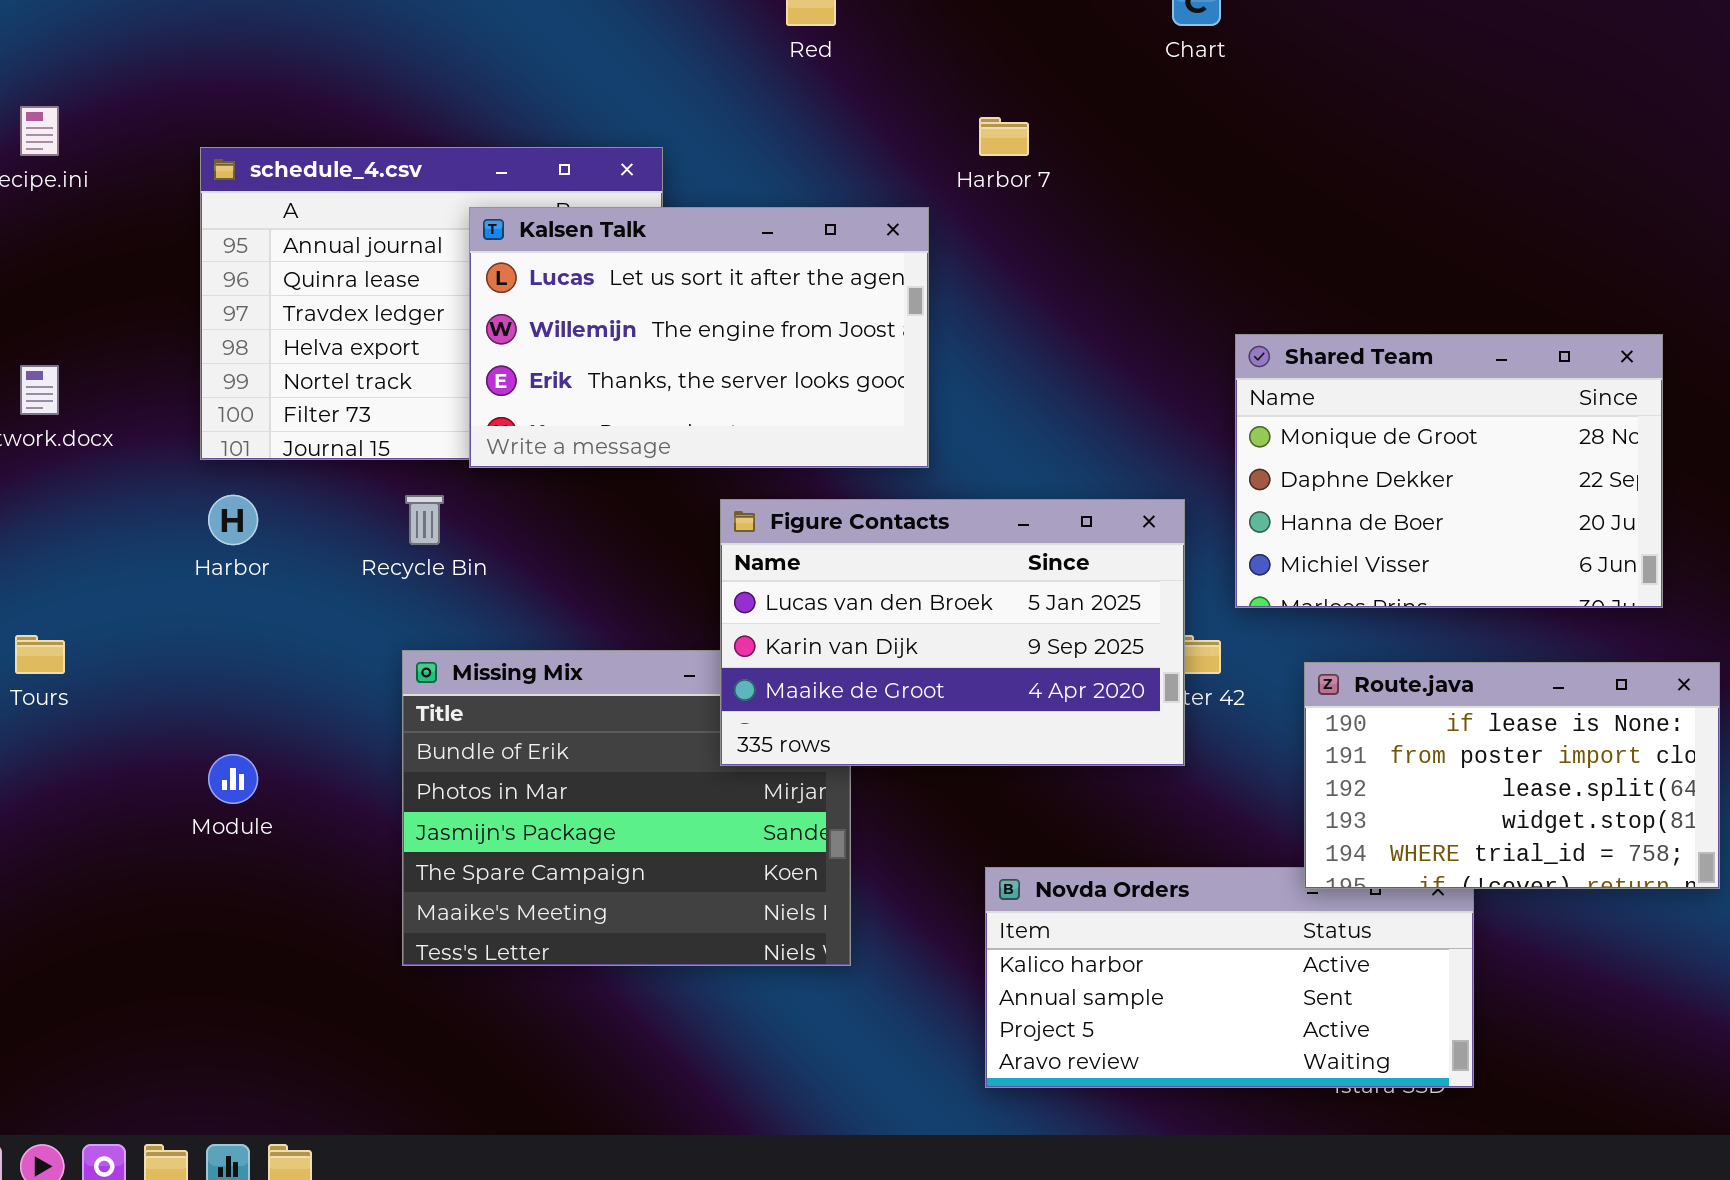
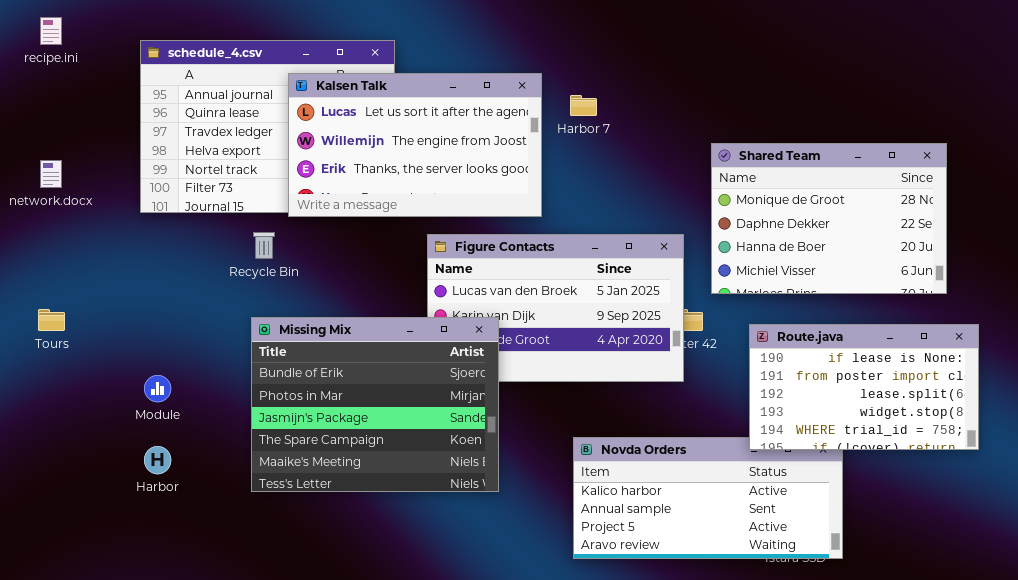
Harbor 7: [979,117,1029,156] -> [570,95,597,116], moved
Harbor: [208,495,258,545] -> [144,446,171,474], moved
Missing Mix: [402,650,851,966] -> [251,317,499,492], raised

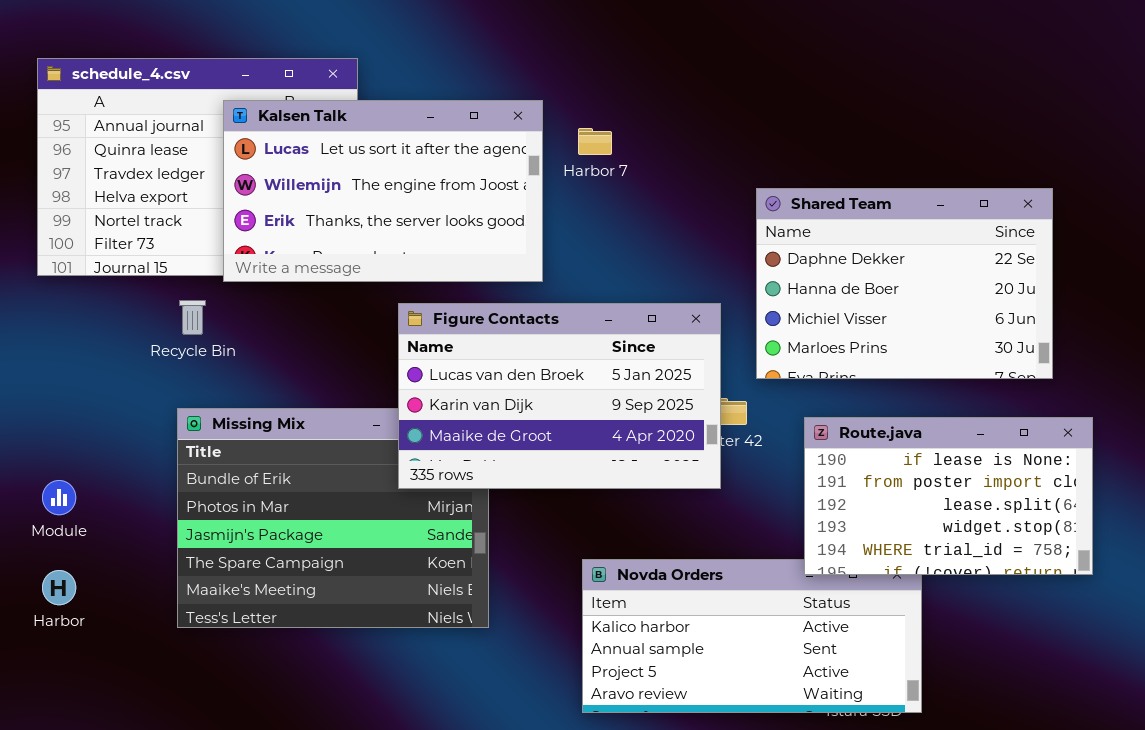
Shared Team: [711,143,947,294] -> [756,188,1053,379], scrolled down 1 row
Figure Contacts: [427,234,684,382] -> [398,303,721,489], raised

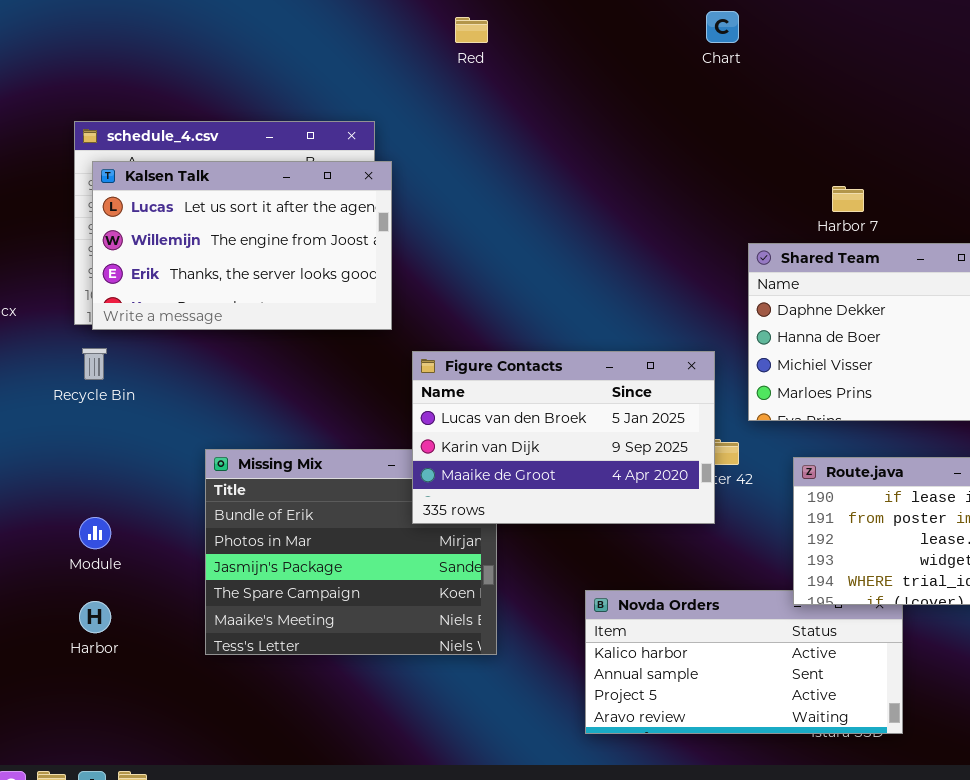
Kalsen Talk: [223,100,543,282] -> [92,161,392,330], moved
Harbor 7: [578,128,612,155] -> [832,186,864,212], moved
Recycle Bin: [179,300,206,335] -> [82,348,107,380], moved

